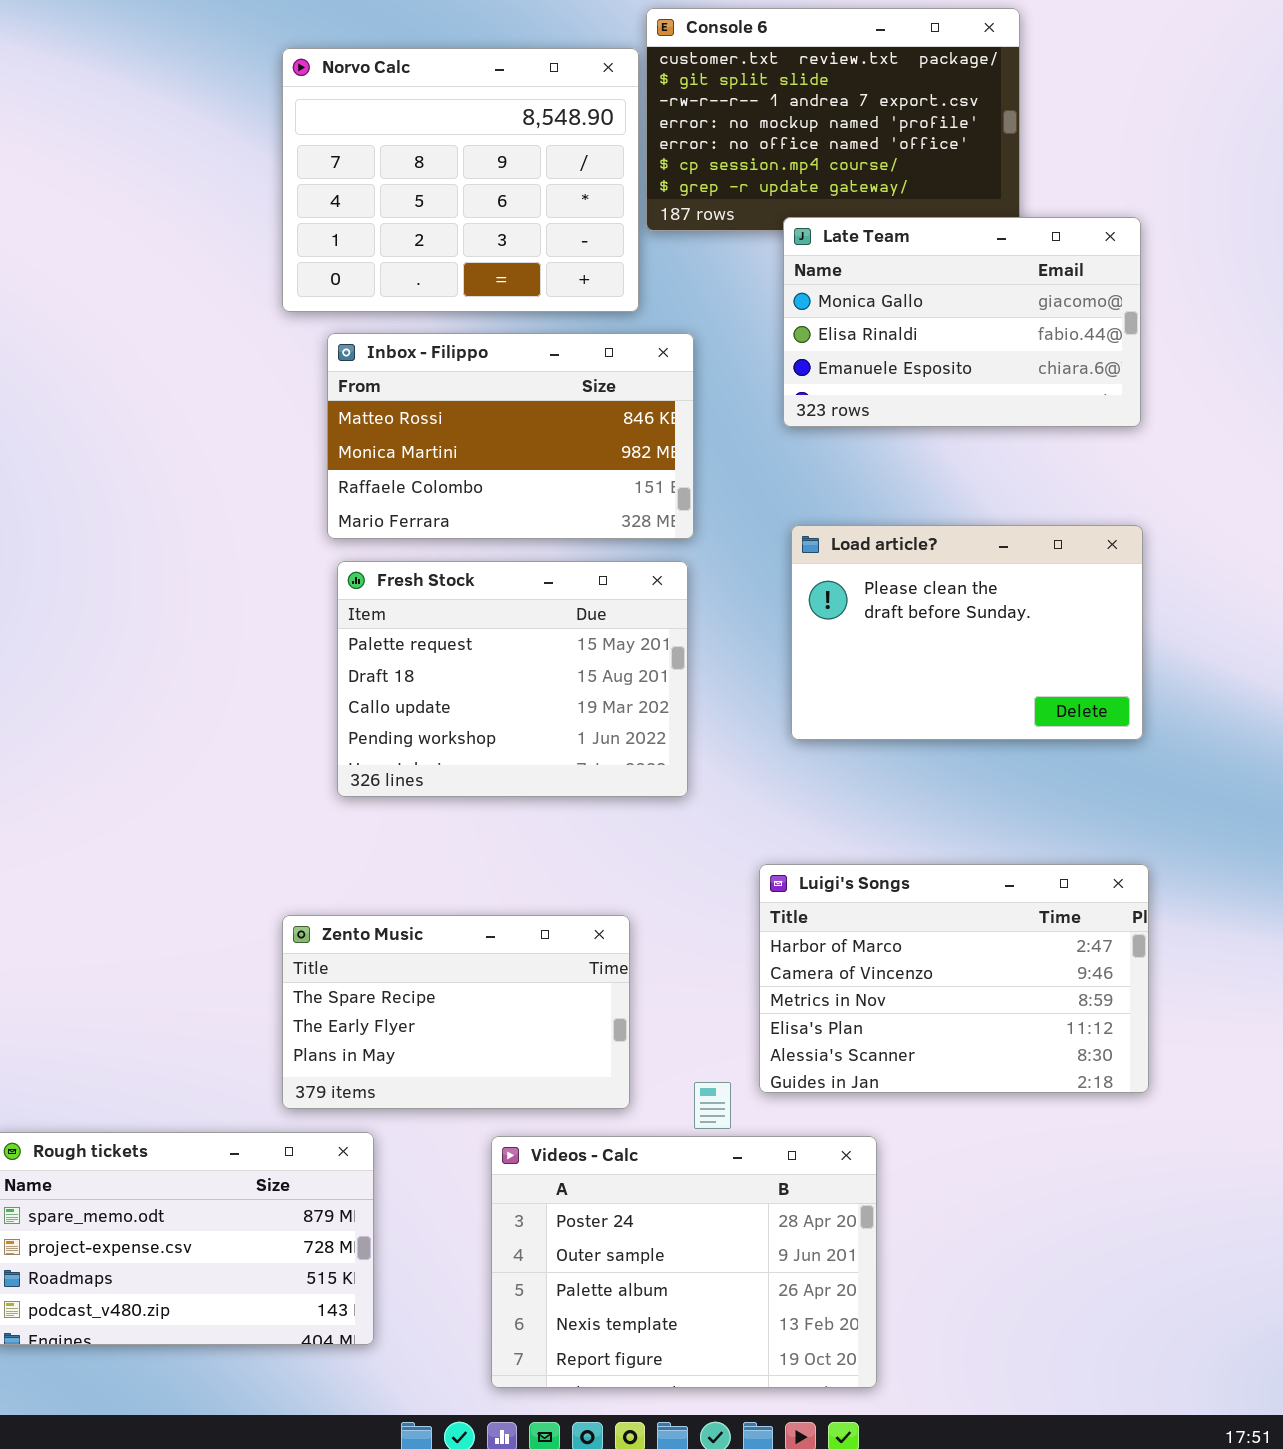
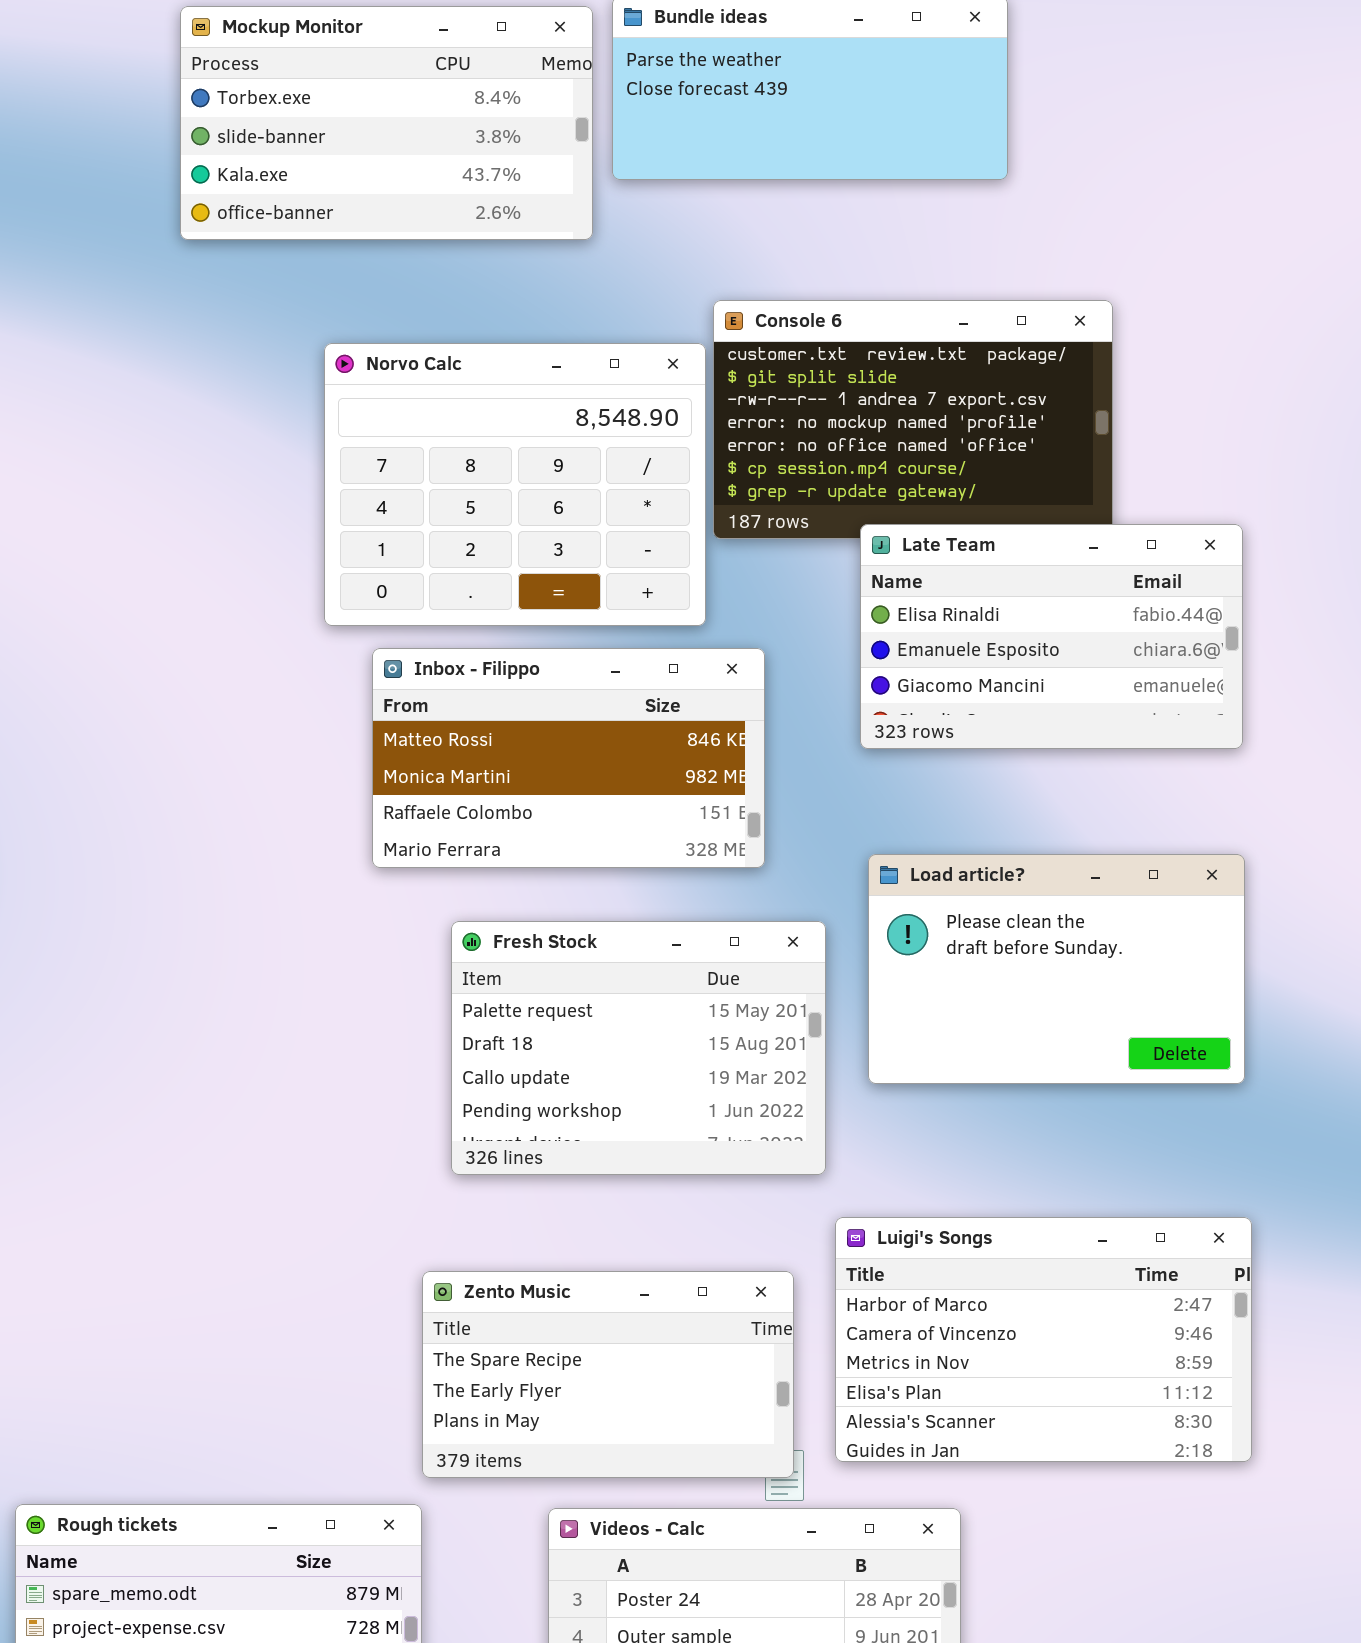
Late Team: [783,217,1141,427] -> [860,524,1243,749], scrolled down 1 row
Fresh Stock: [337,561,688,797] -> [451,921,826,1175], moved
Zento Music: [282,915,630,1109] -> [422,1271,794,1478], moved

